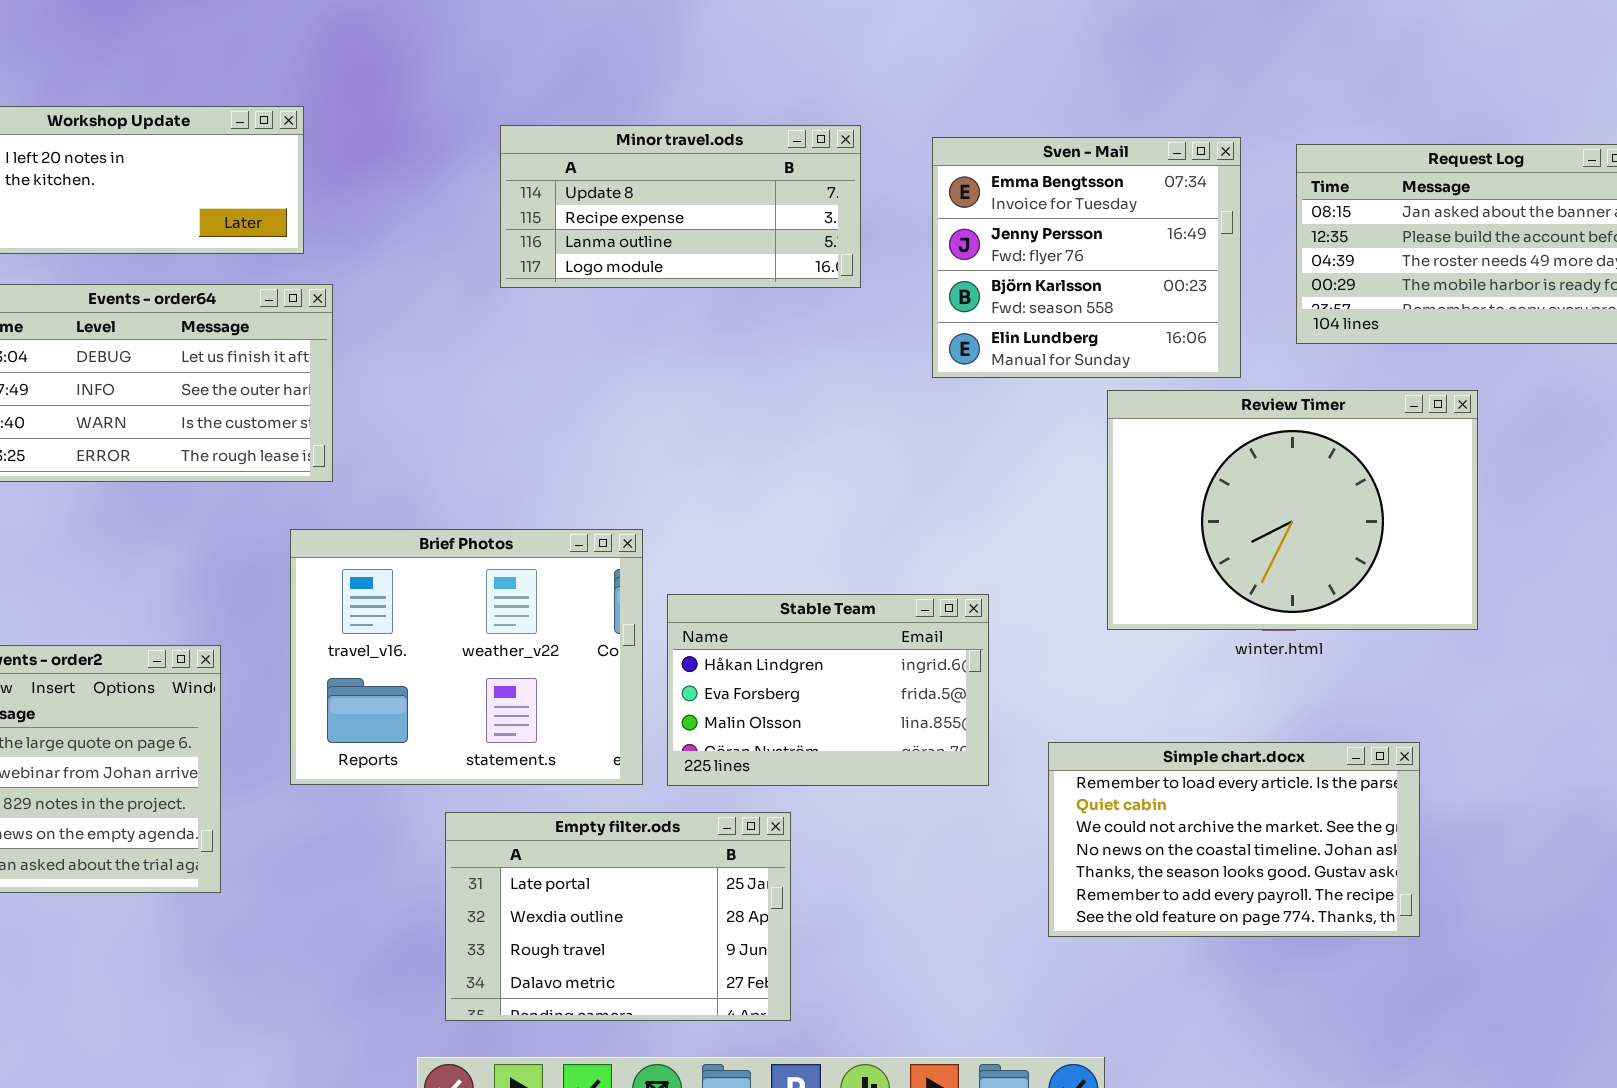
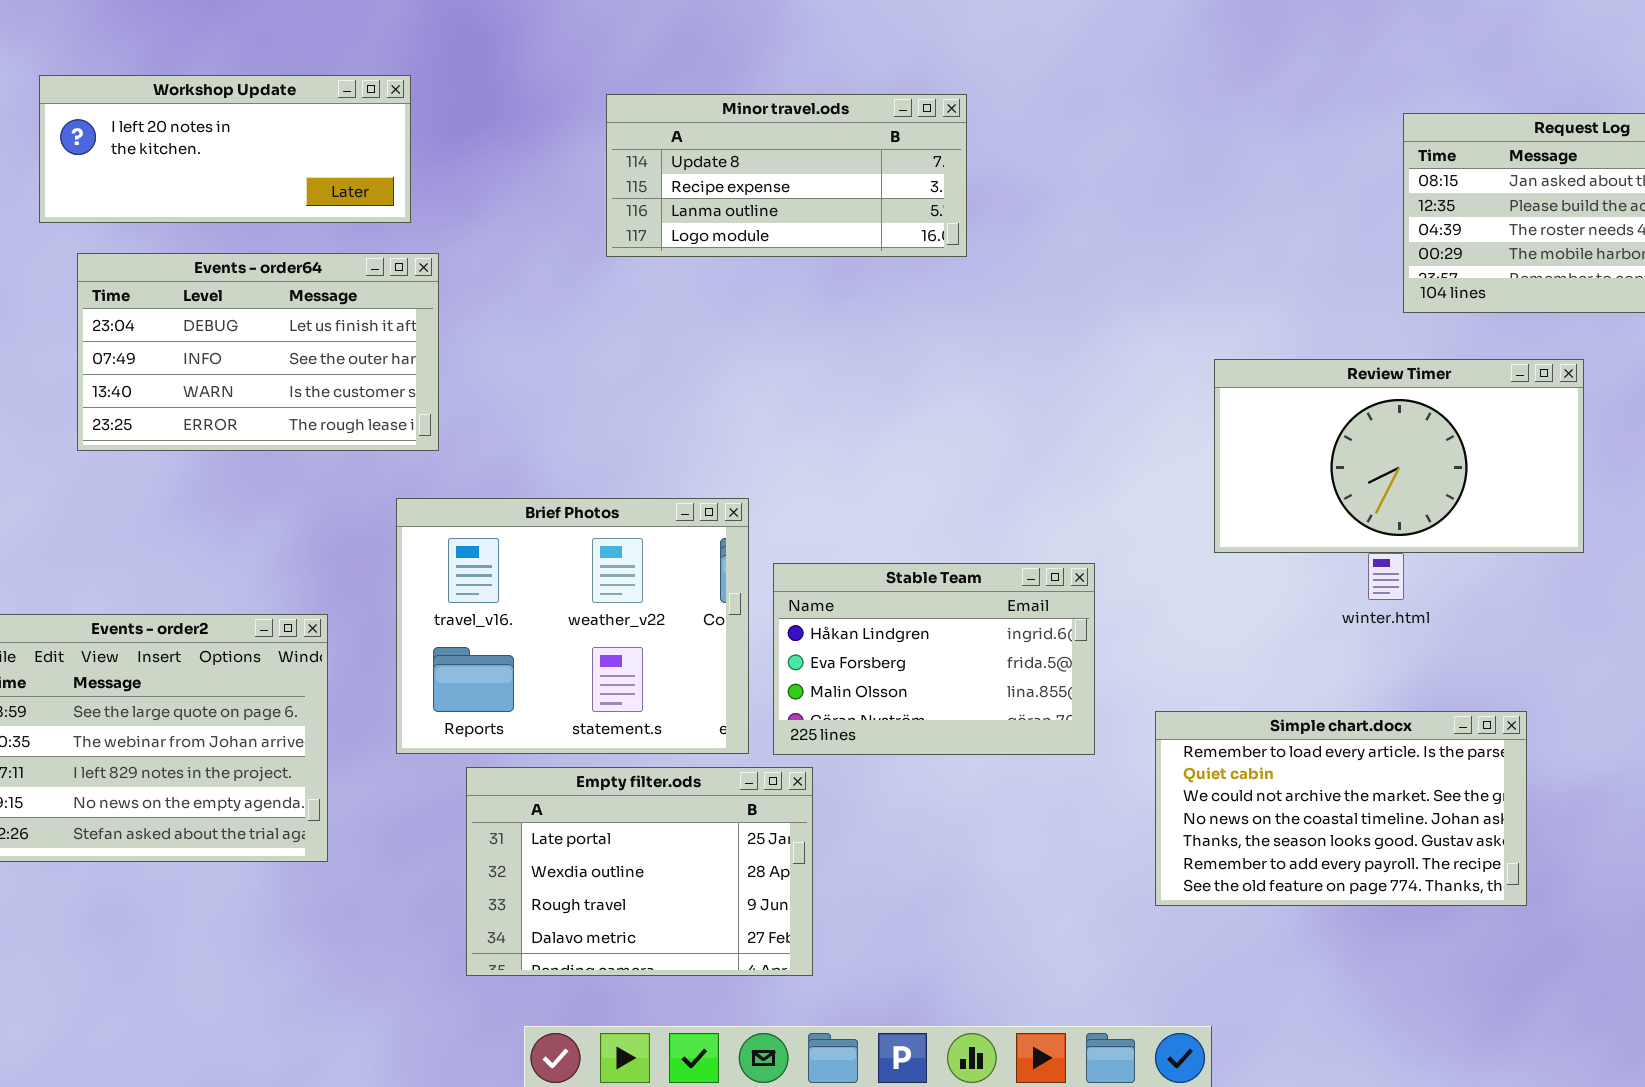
Sven - Mail: [932,137,1241,378] -> none, closed
Review Timer: [1107,390,1478,630] -> [1214,359,1584,553], resized
Empty filter.ods: [445,812,791,1021] -> [466,767,813,976], moved

